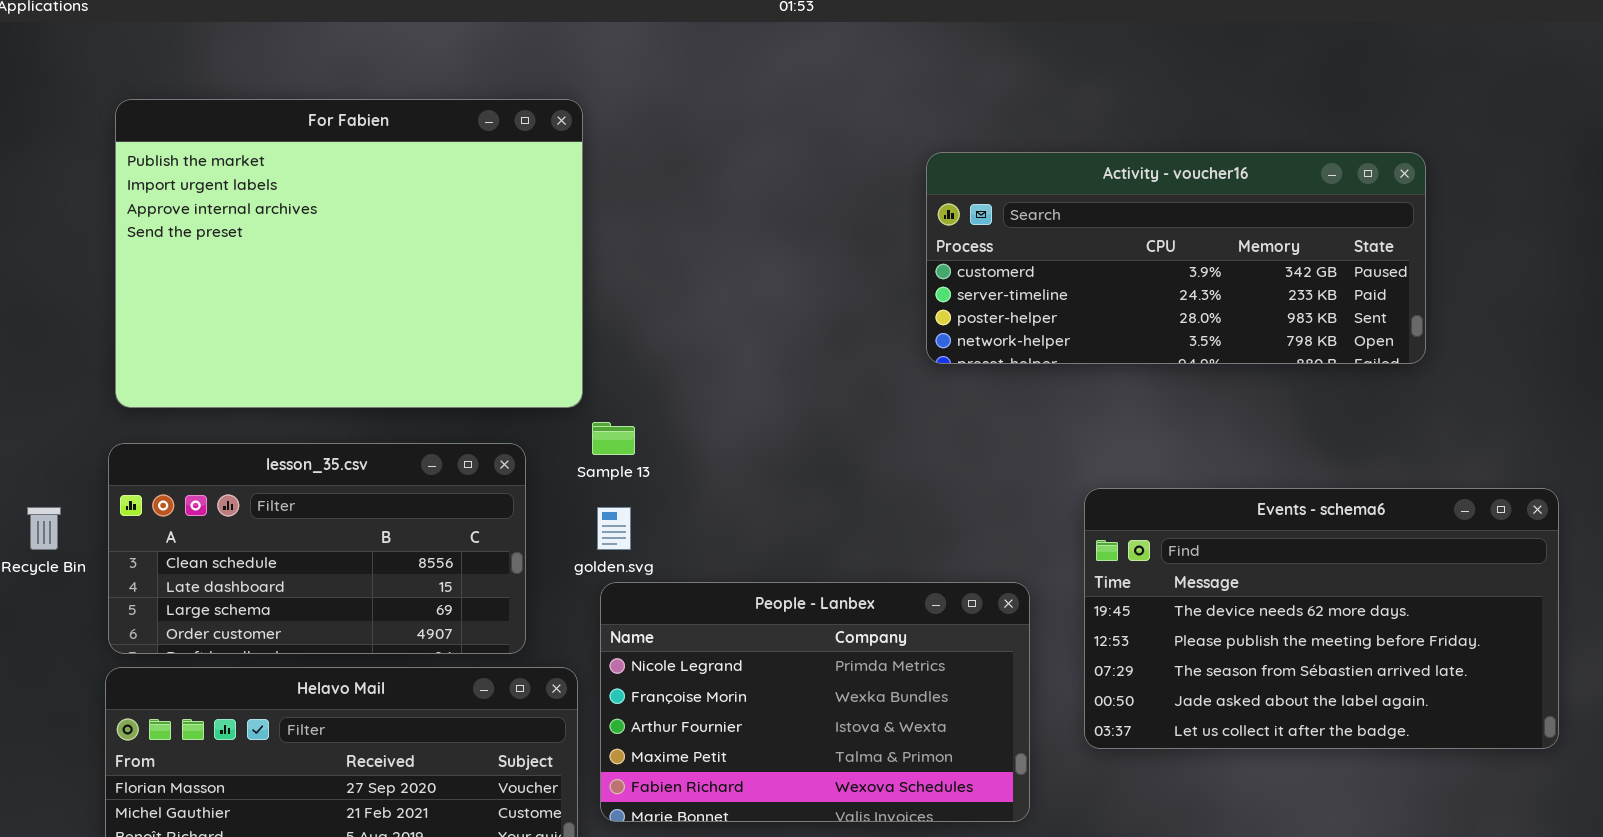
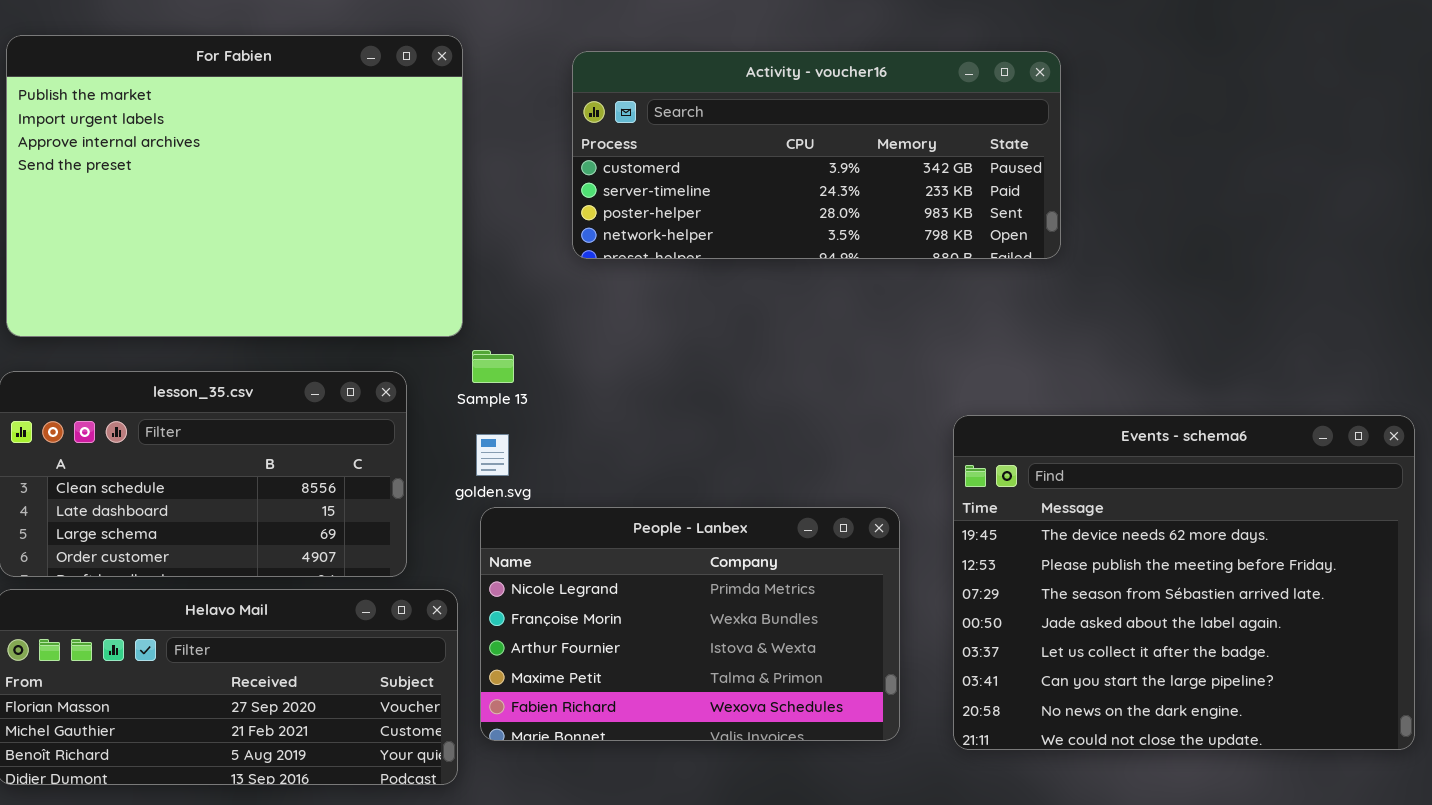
Activity - voucher16: [926,152,1426,364] -> [572,51,1061,259], moved
Events - schema6: [1084,488,1559,749] -> [953,415,1415,750], resized

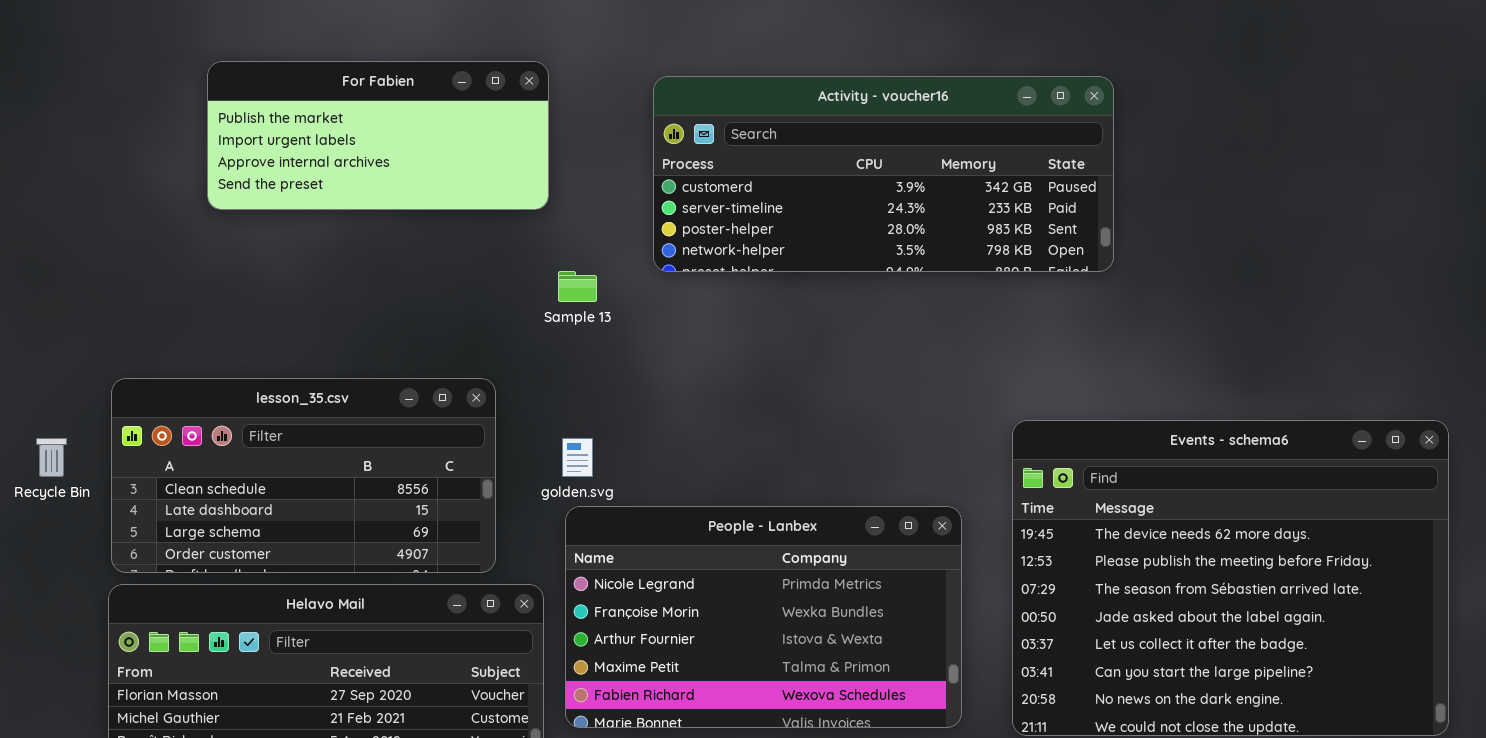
For Fabien: [6,35,463,337] -> [207,61,549,210], resized
Sample 13: [472,350,514,383] -> [558,271,597,302], moved

